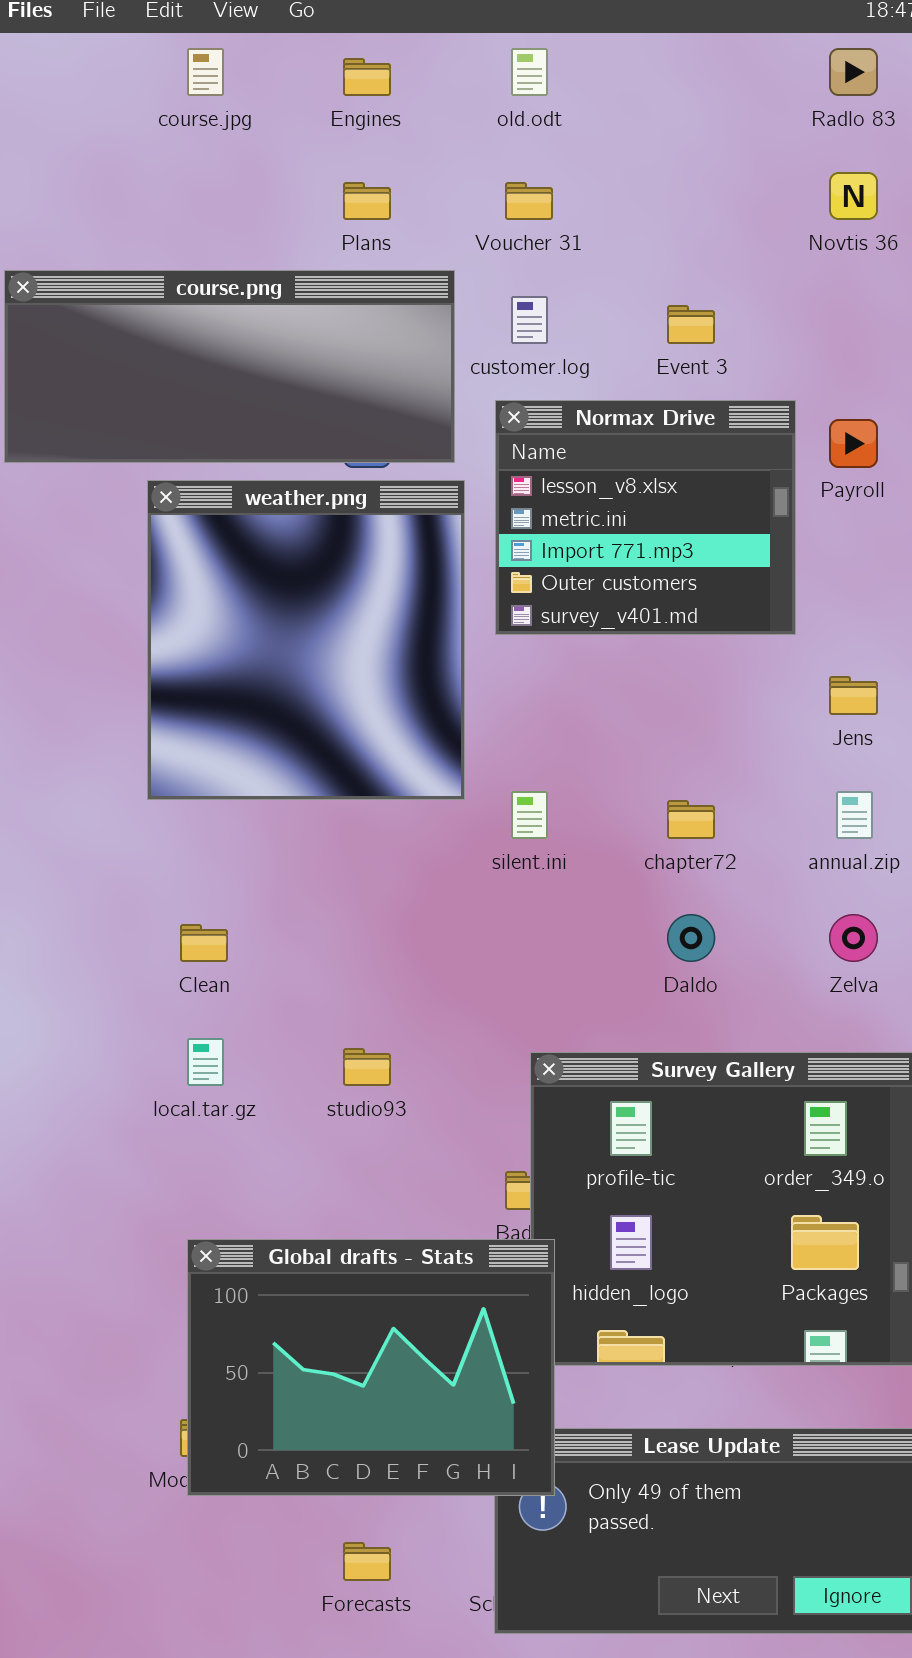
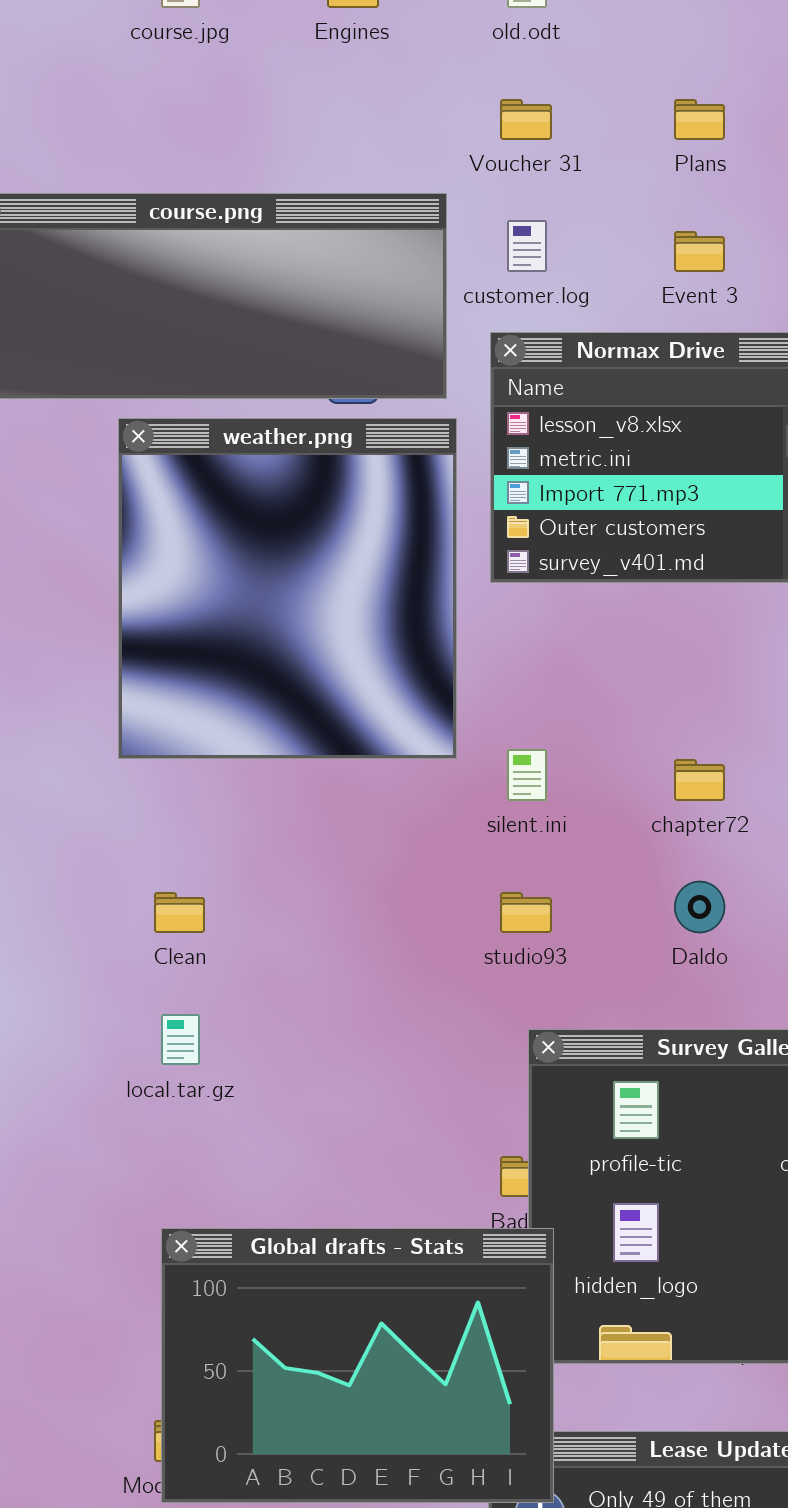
Plans: [343,182,391,220] -> [674,99,725,140], moved
studio93: [343,1048,391,1086] -> [500,892,552,933], moved

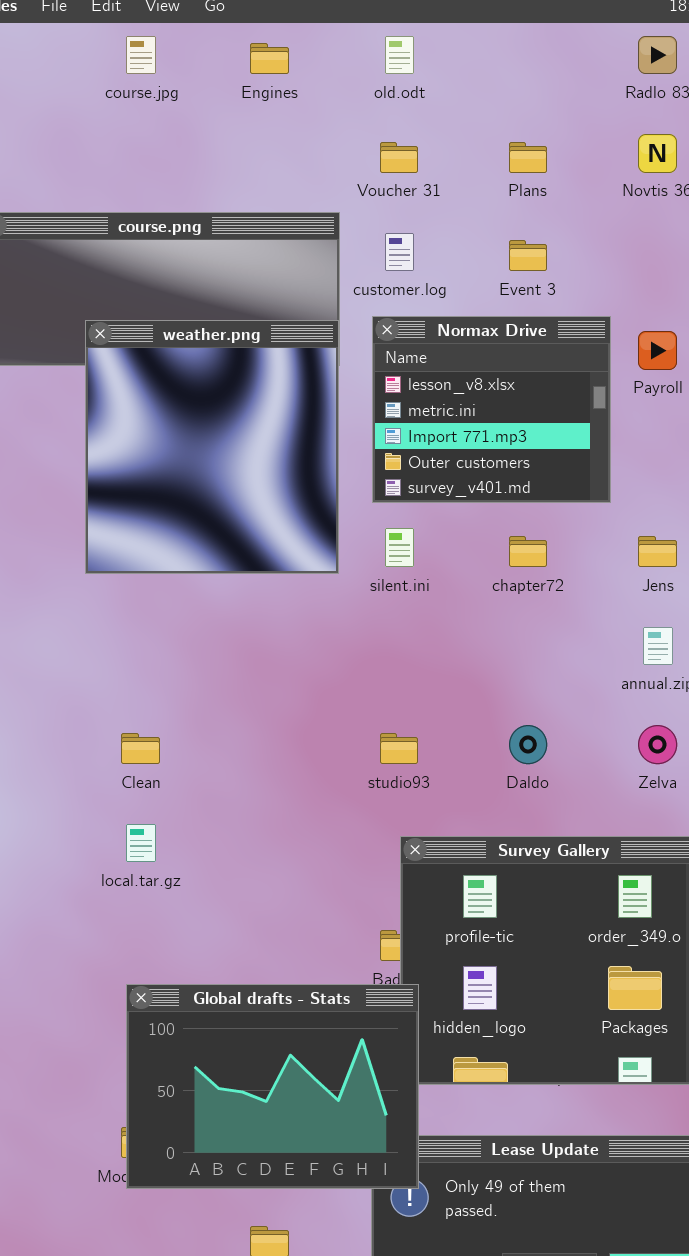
weather.png: [118,418,457,759] -> [85,320,339,574], moved
silent.ini: [507,749,547,801] -> [385,528,414,567], moved
chapter72: [674,759,725,801] -> [509,536,547,567], moved

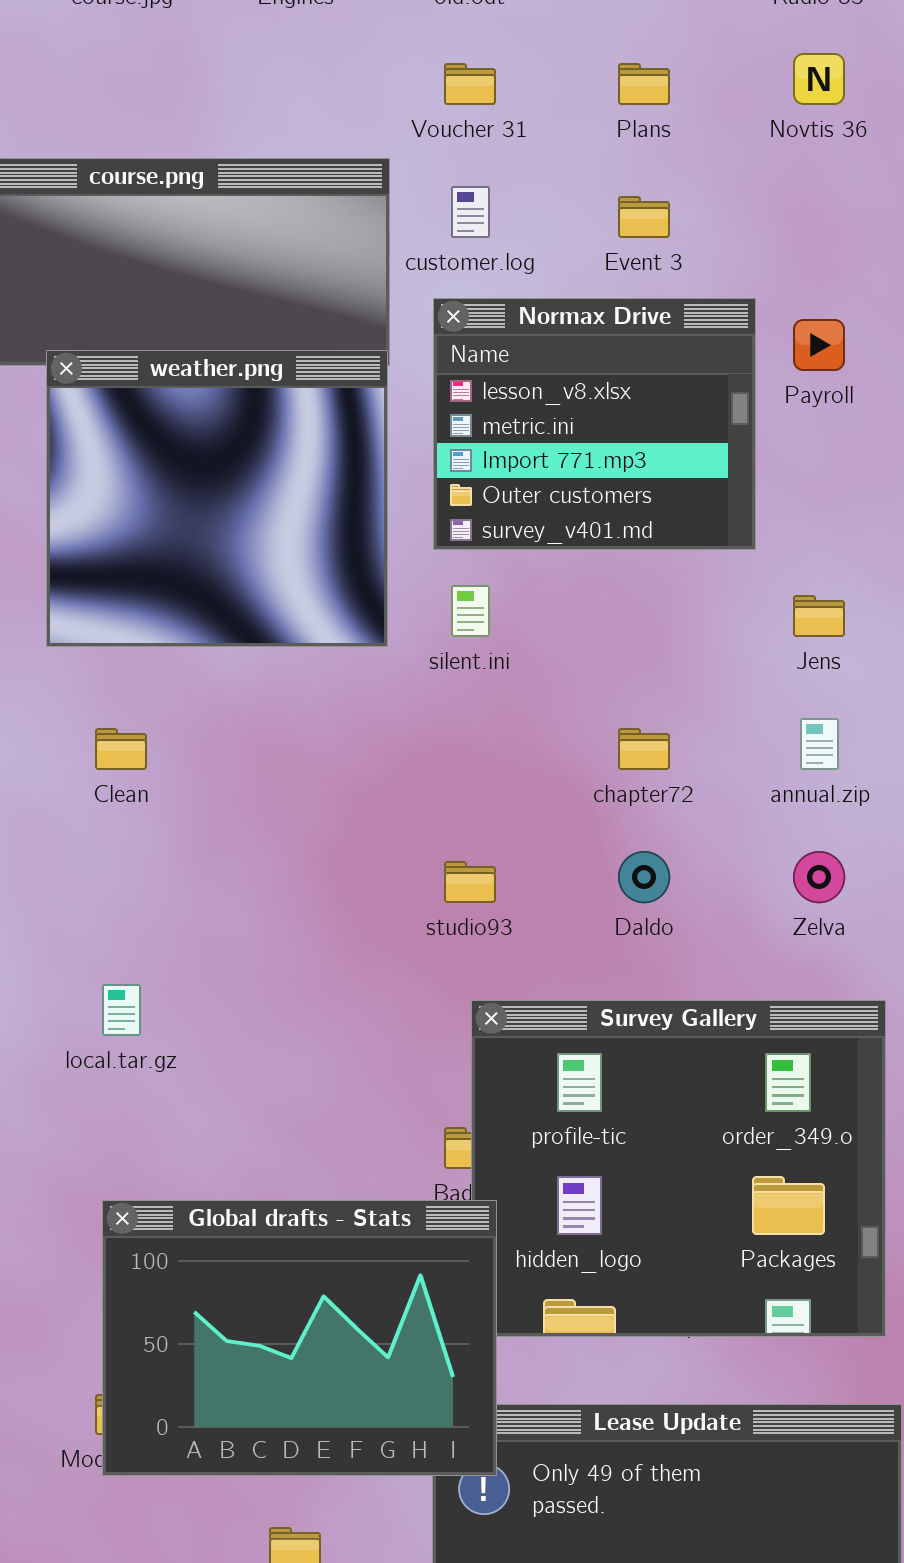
weather.png: [85,320,339,574] -> [46,350,388,647], resized
chapter72: [509,536,547,567] -> [618,728,670,770], moved
Clean: [121,733,160,764] -> [95,728,147,770], moved

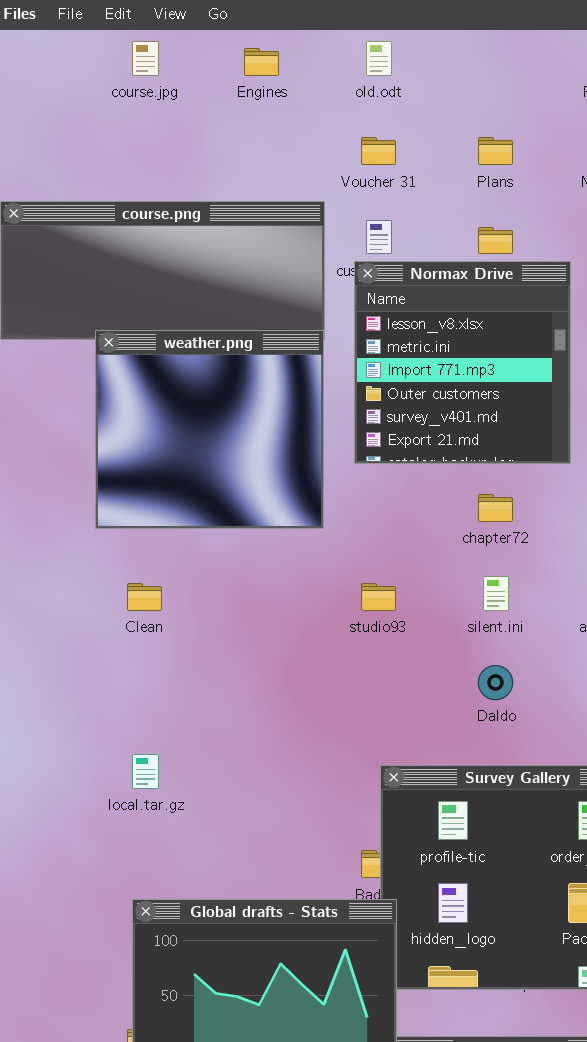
Normax Drive: [433,298,756,550] -> [354,261,571,464], resized
silent.ini: [451,585,490,637] -> [483,576,509,611], moved
chapter72: [618,728,670,770] -> [478,494,513,522], moved
studio93: [444,861,496,903] -> [361,583,396,611], moved

